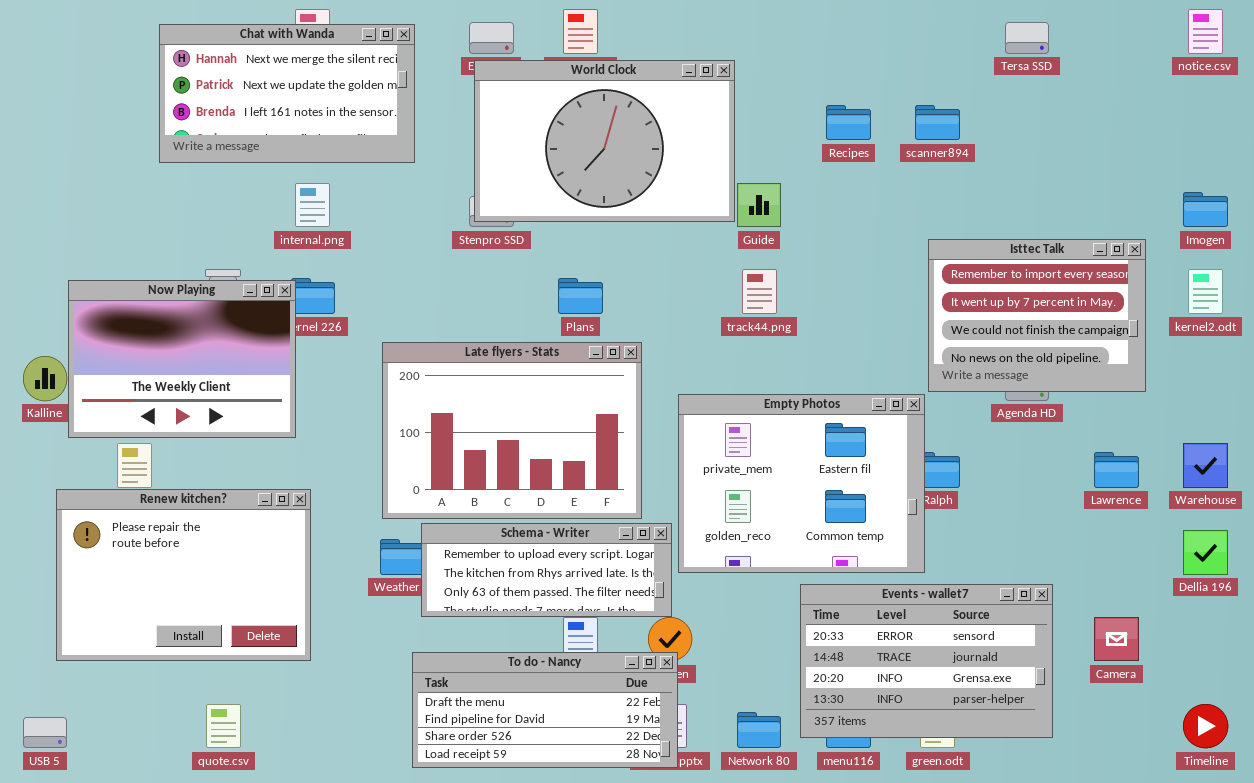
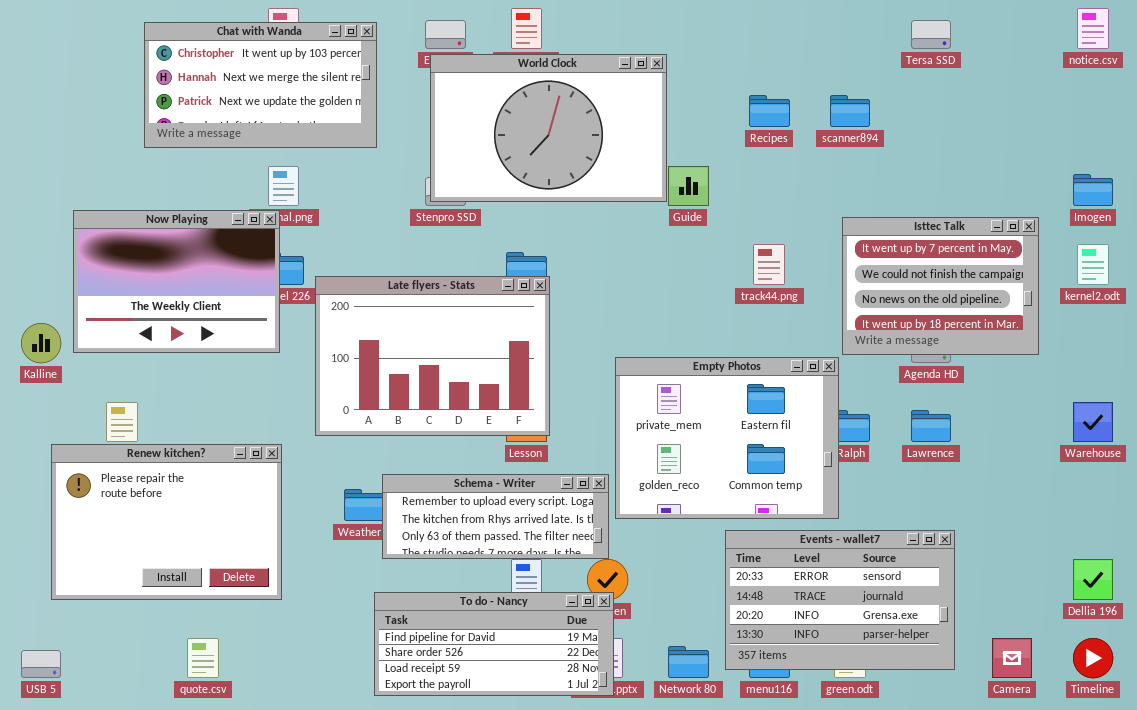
Chat with Wanda: [159,24,415,163] -> [144,22,377,148], scrolled up 1 row
Isttec Talk: [928,239,1146,392] -> [842,217,1039,355], scrolled down 1 row
track44.png: [742,269,777,314] -> [753,244,785,285], moved
Now Playing: [68,280,296,438] -> [73,210,280,353], moved
Late flyers - Stats: [382,342,642,519] -> [315,276,550,436], moved
Lawrence: [1094,452,1139,488] -> [911,410,951,442], moved
Dellia 196: [1183,530,1228,575] -> [1073,559,1113,600], moved
Camera: [1094,617,1139,661] -> [992,638,1032,678], moved
To do - Nancy: [412,652,678,768] -> [374,592,614,696], scrolled down 1 row

